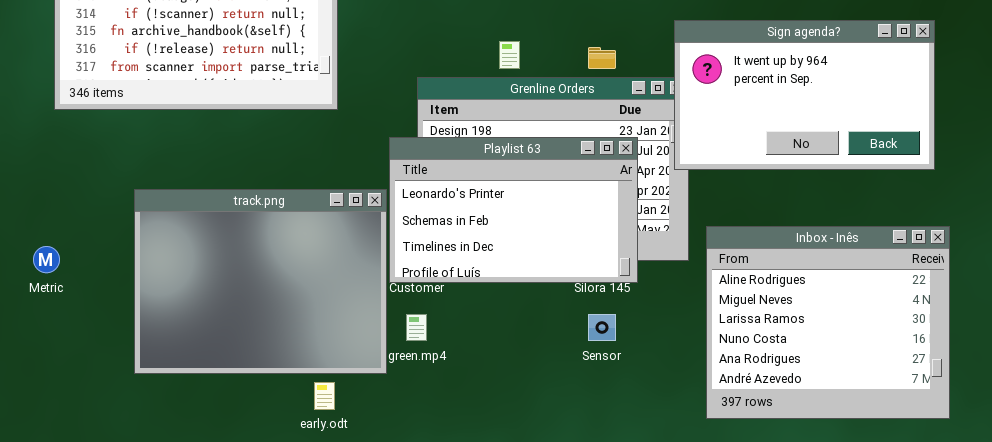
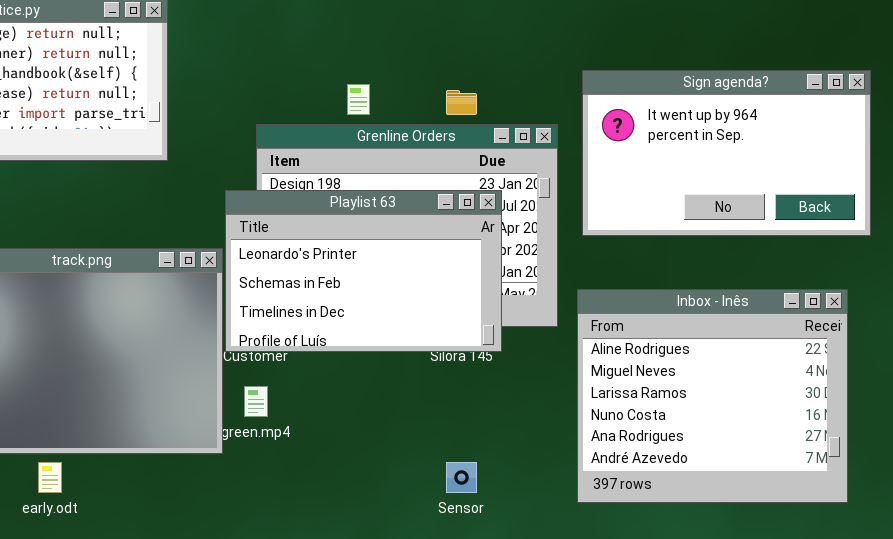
Sign agenda?: [674,20,935,170] -> [582,70,871,236], moved
Sensor: [588,314,616,341] -> [446,462,477,493], moved
early.odt: [314,382,335,410] -> [38,462,62,493], moved

